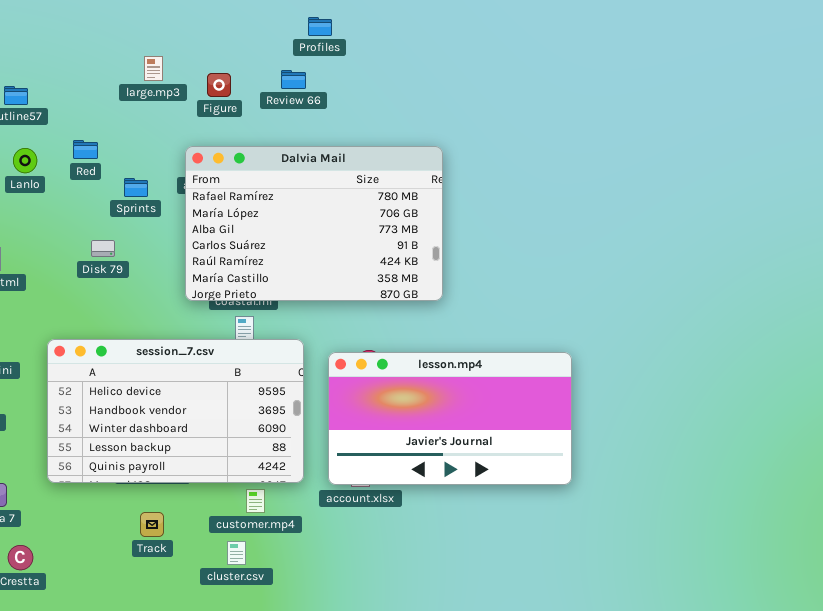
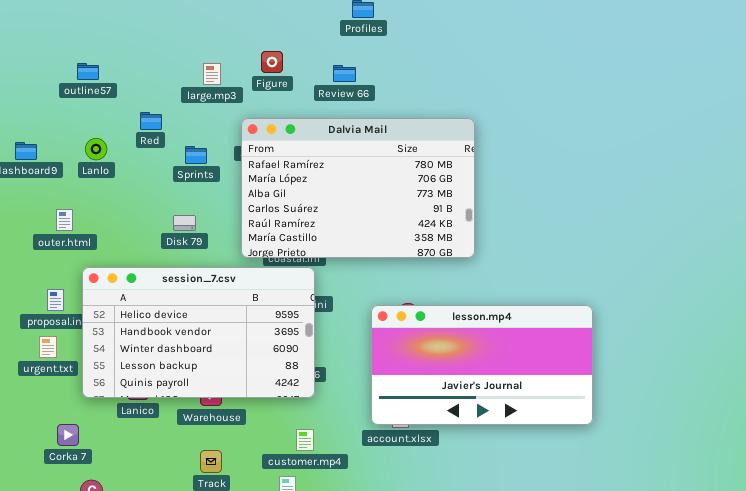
large.mp3: [144,56,163,81] -> [203,63,221,85], moved
Review 66: [281,70,306,89] -> [333,65,356,82], moved
Lanlo: [13,148,37,173] -> [85,138,107,160], moved
Disk 79: [91,240,115,257] -> [173,215,196,231], moved
session_7.csv: [47,339,304,483] -> [82,267,315,398], moved

